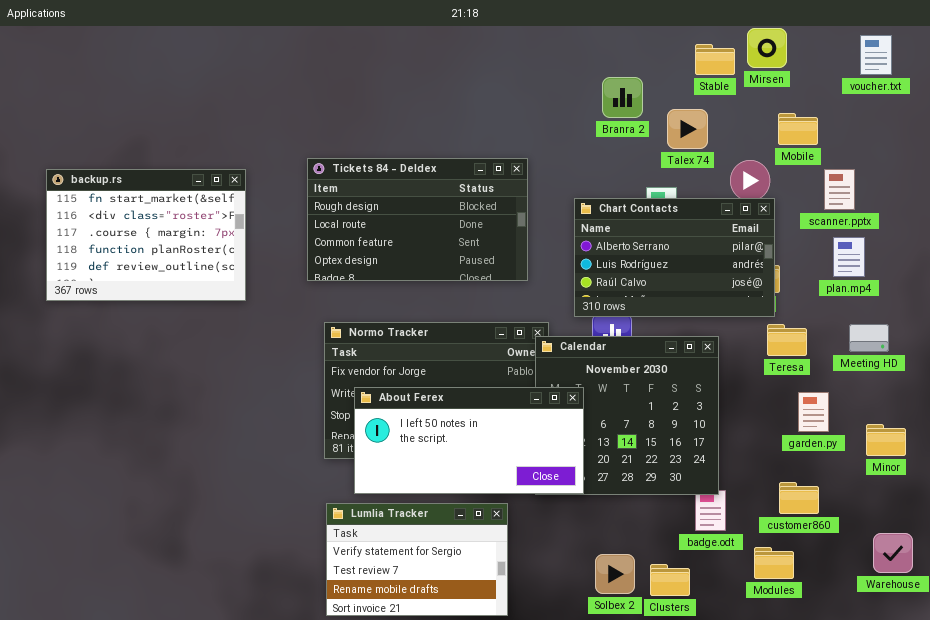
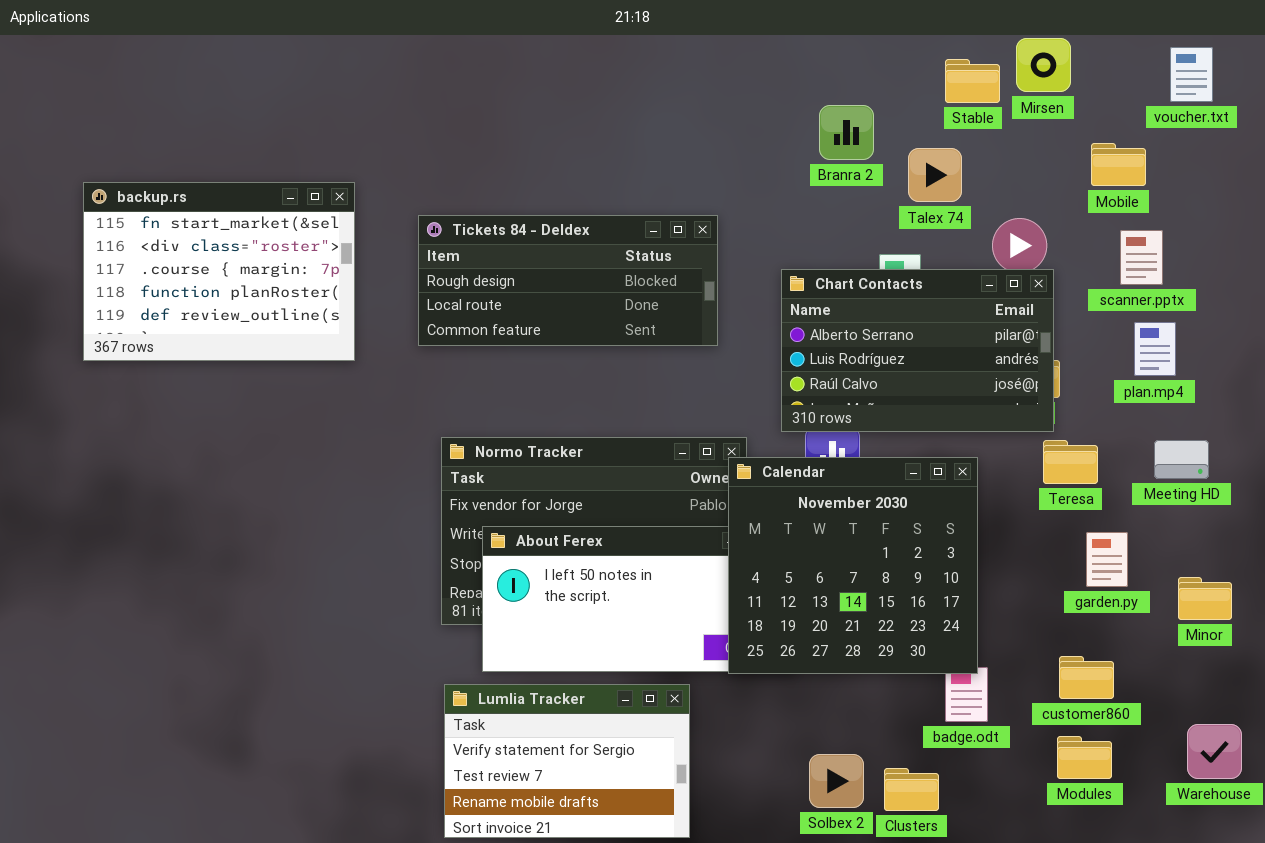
Mobile: [778,113,818,145] -> [1091,143,1146,186], moved
Tickets 84 - Deldex: [307,158,528,281] -> [418,215,718,346], resized
backup.rs: [46,169,246,301] -> [83,182,355,361], moved
Calendar: [535,336,719,495] -> [728,457,978,674], raised
Modules: [754,547,794,579] -> [1057,736,1112,779], moved

